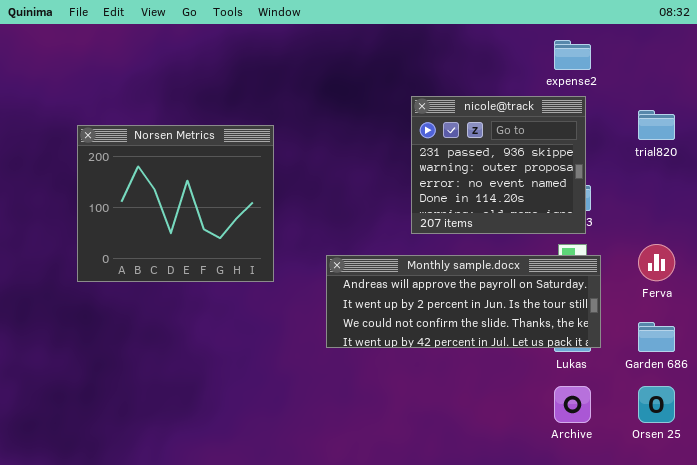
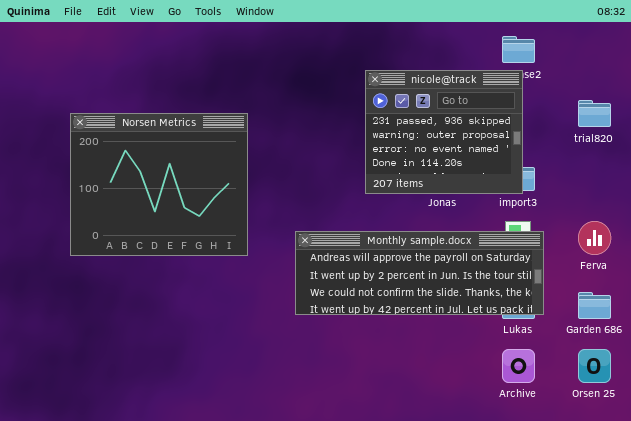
nicole@track: [411,96,586,234] -> [365,70,523,194], moved

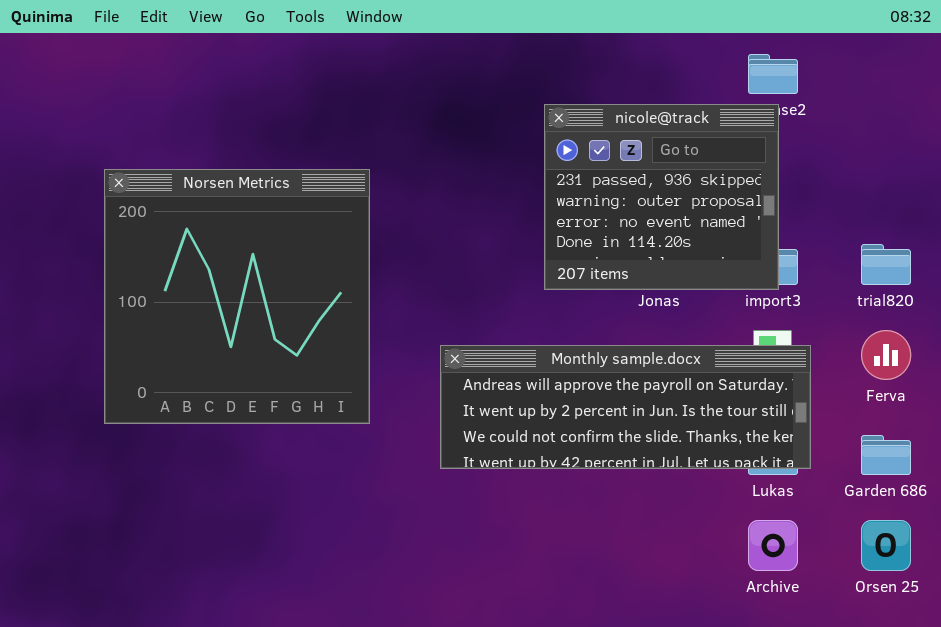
trial820: [578,100,611,127] -> [861,244,911,285], moved
Norsen Metrics: [70,113,248,256] -> [104,169,370,424], resized

